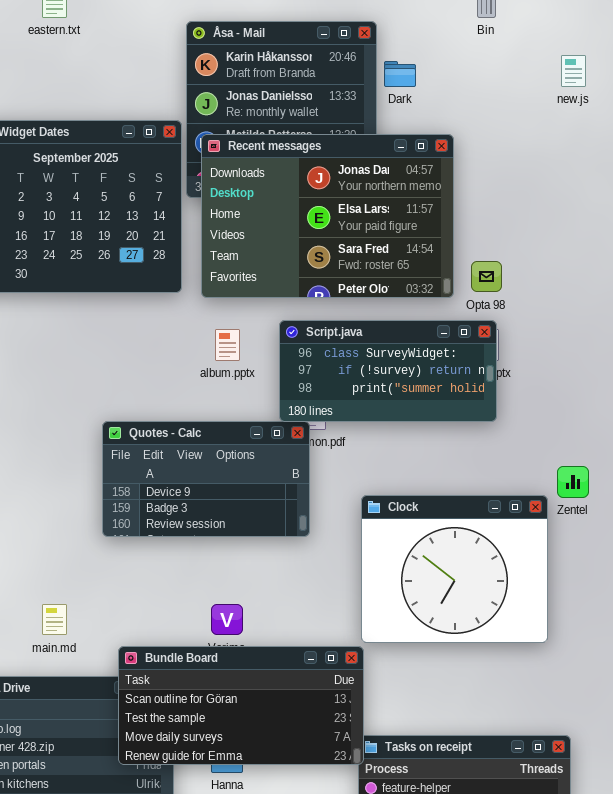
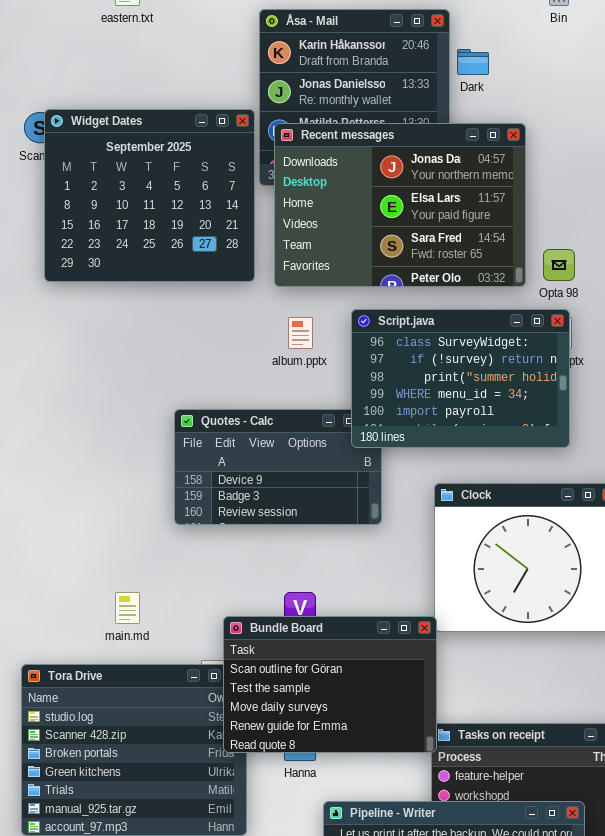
Script.java: [279,320,497,422] -> [351,309,570,448], resized
Bundle Board: [118,646,364,765] -> [223,616,437,753], resized

